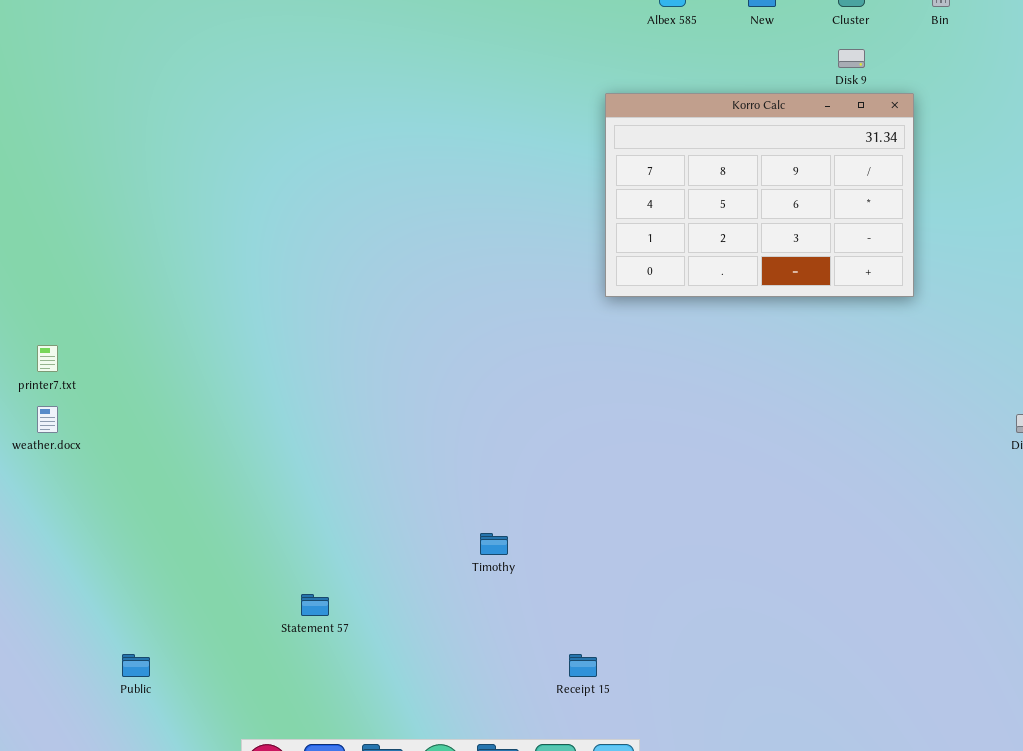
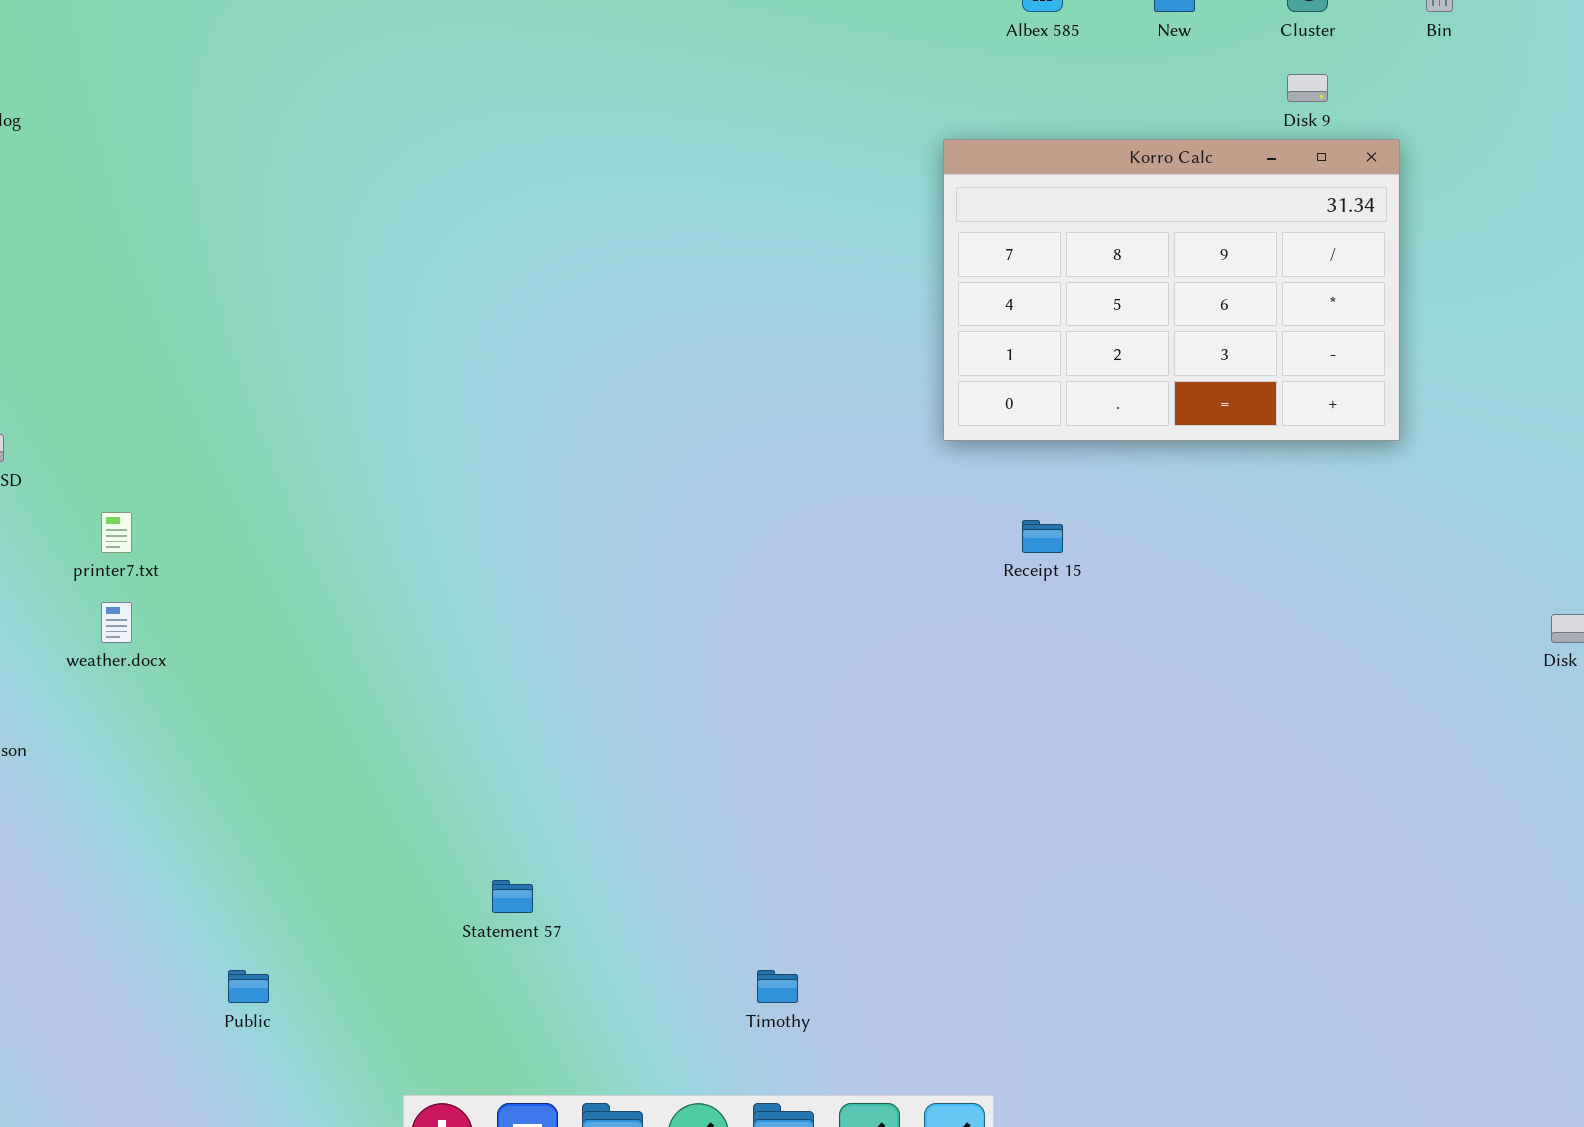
Timothy: [480,533,508,555] -> [757,970,798,1003], moved
Receipt 15: [569,654,597,677] -> [1022,520,1063,553], moved

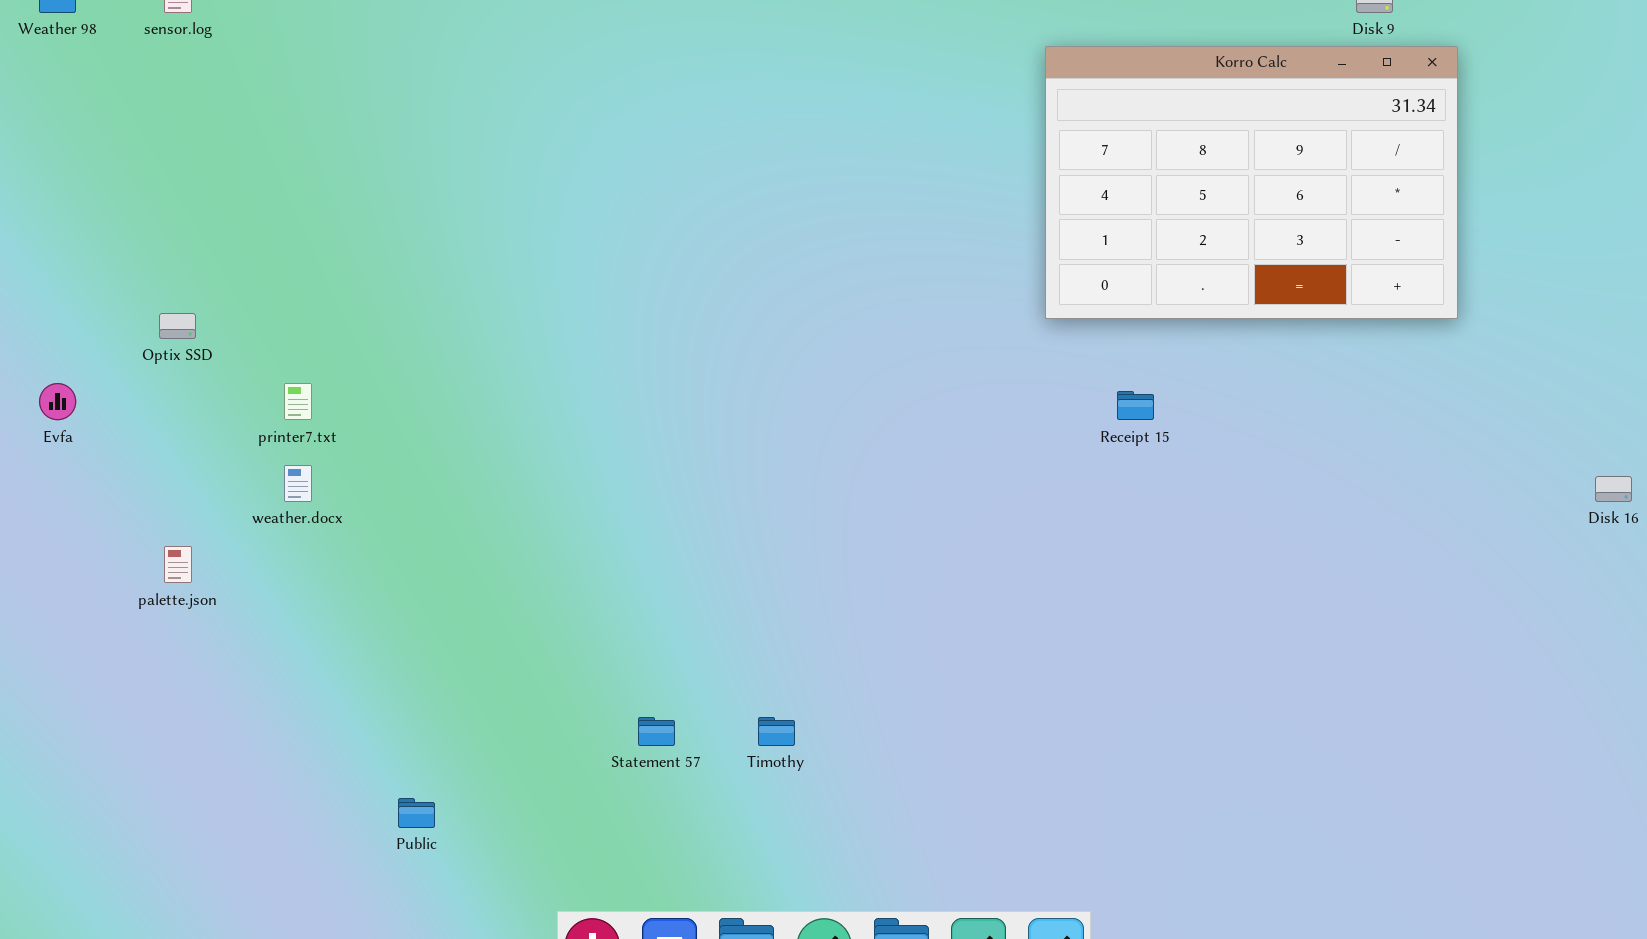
Timothy: [757,970,798,1003] -> [758,717,795,746], moved

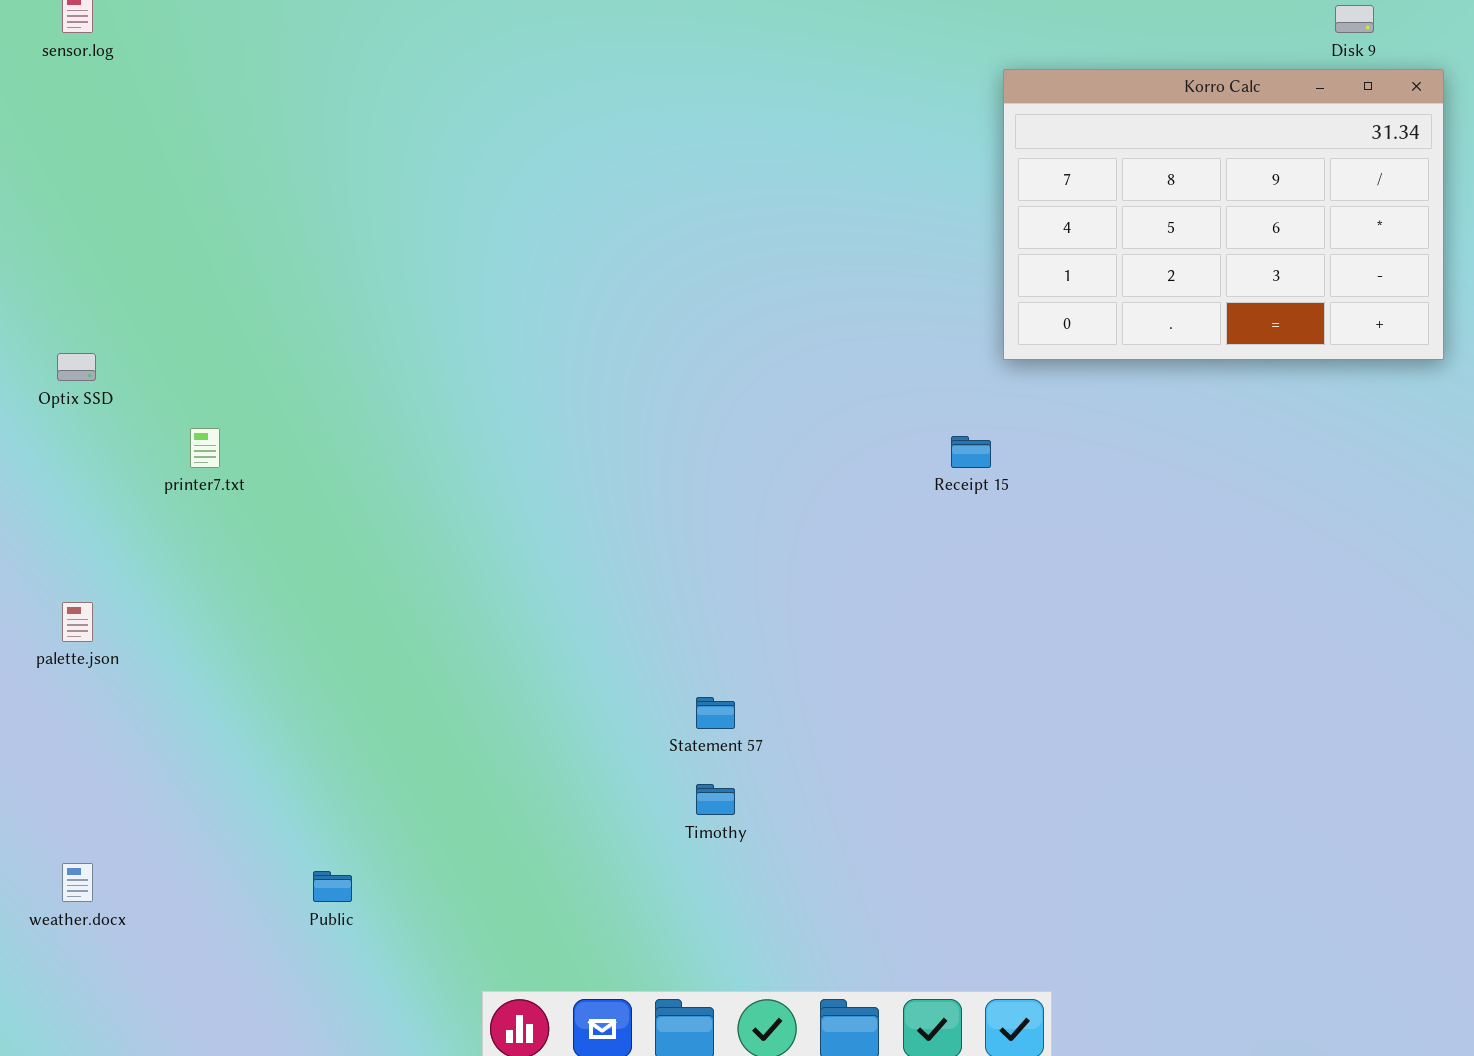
Receipt 15: [1117,391,1154,420] -> [951,436,991,468], moved
weather.docx: [284,465,312,502] -> [62,863,93,902], moved
Statement 57: [638,717,675,746] -> [696,697,735,729], moved

